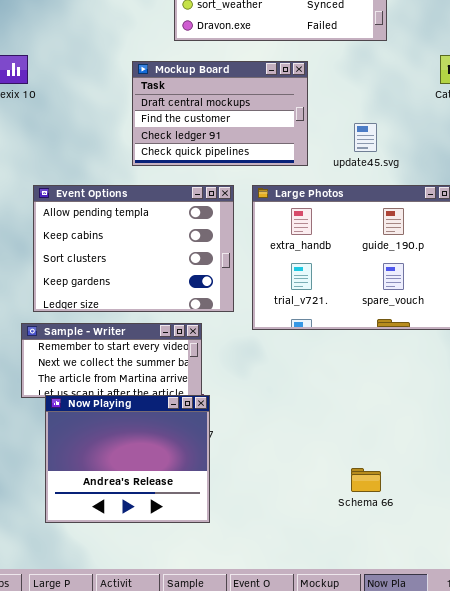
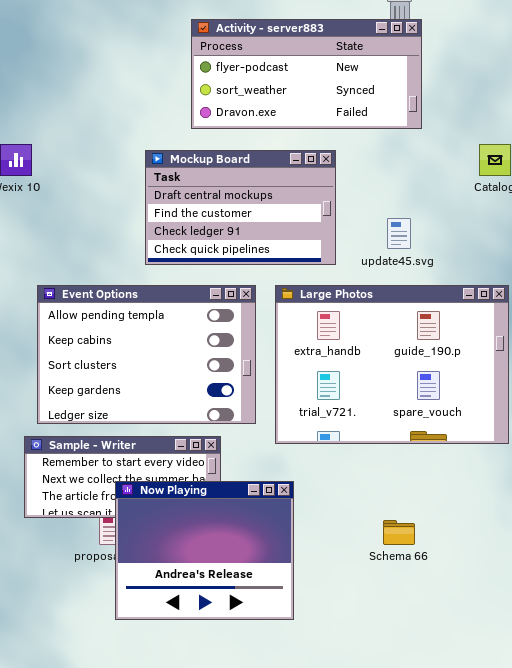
Now Playing: [45,395,210,523] -> [115,481,294,620], moved
Schema 66: [351,468,381,492] -> [383,520,415,545], moved

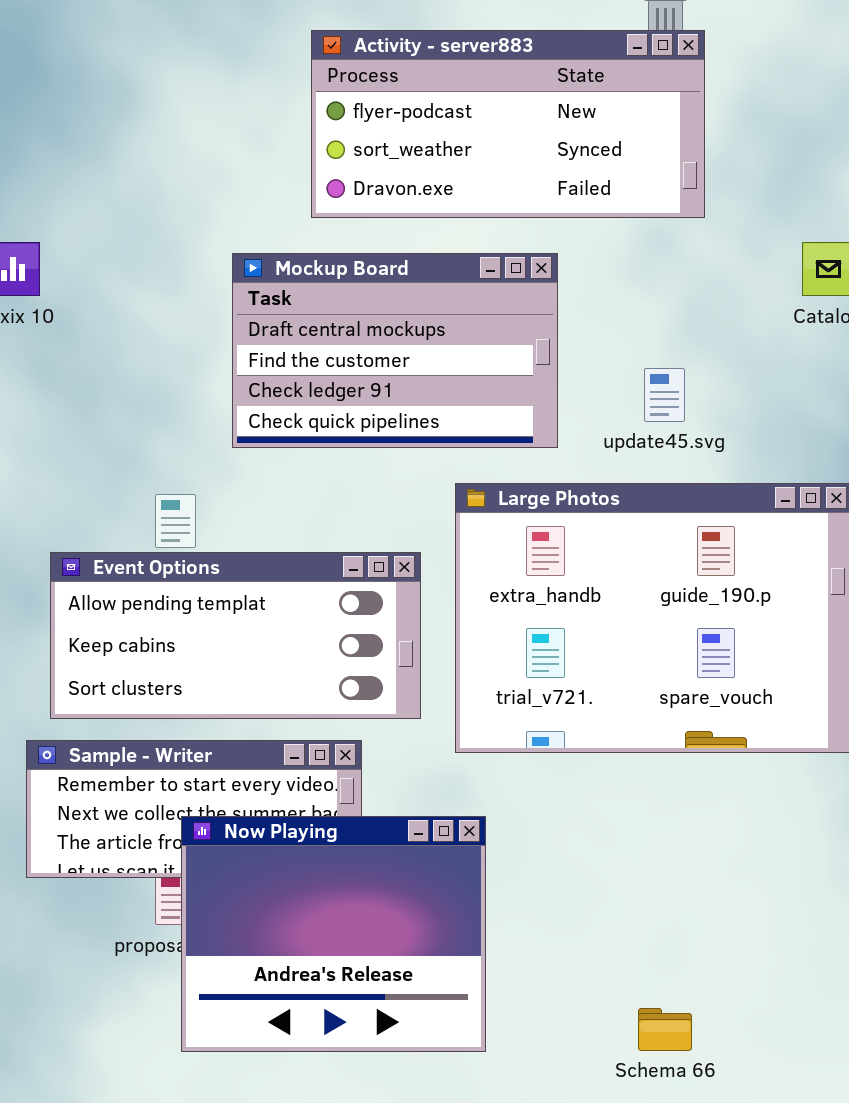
Event Options: [37,285,256,424] -> [50,552,421,719], resized
Schema 66: [383,520,415,545] -> [638,1008,692,1051], moved

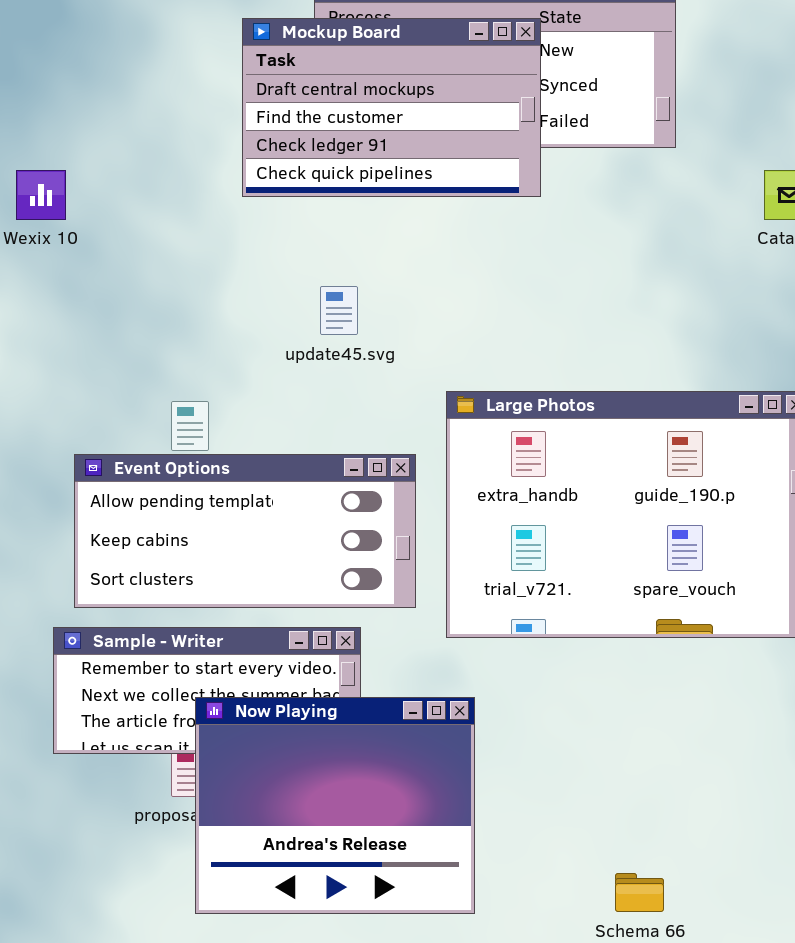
Mockup Board: [232,253,558,448] -> [242,18,541,197], moved
update45.svg: [644,368,685,422] -> [320,286,358,335], moved

